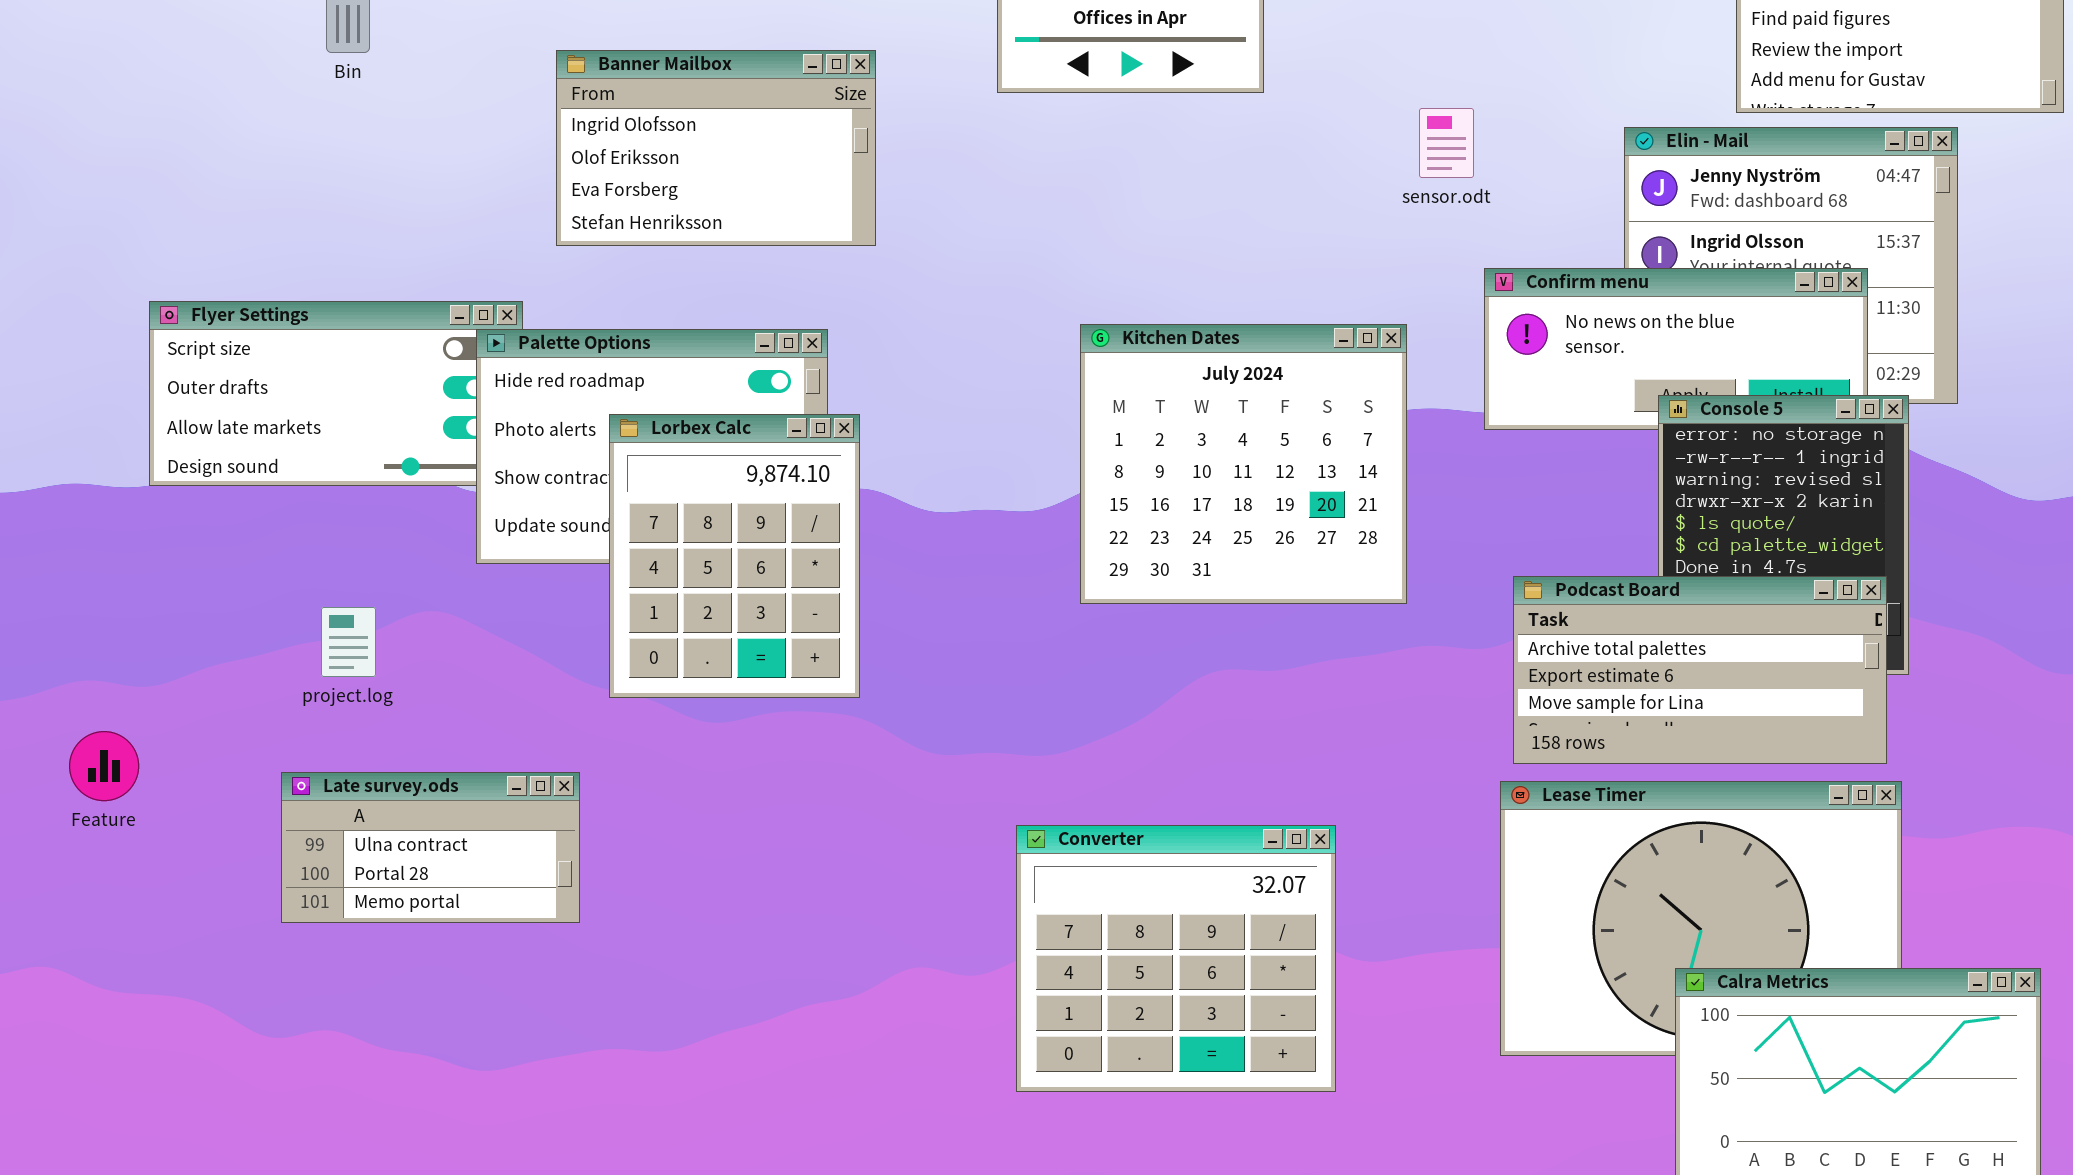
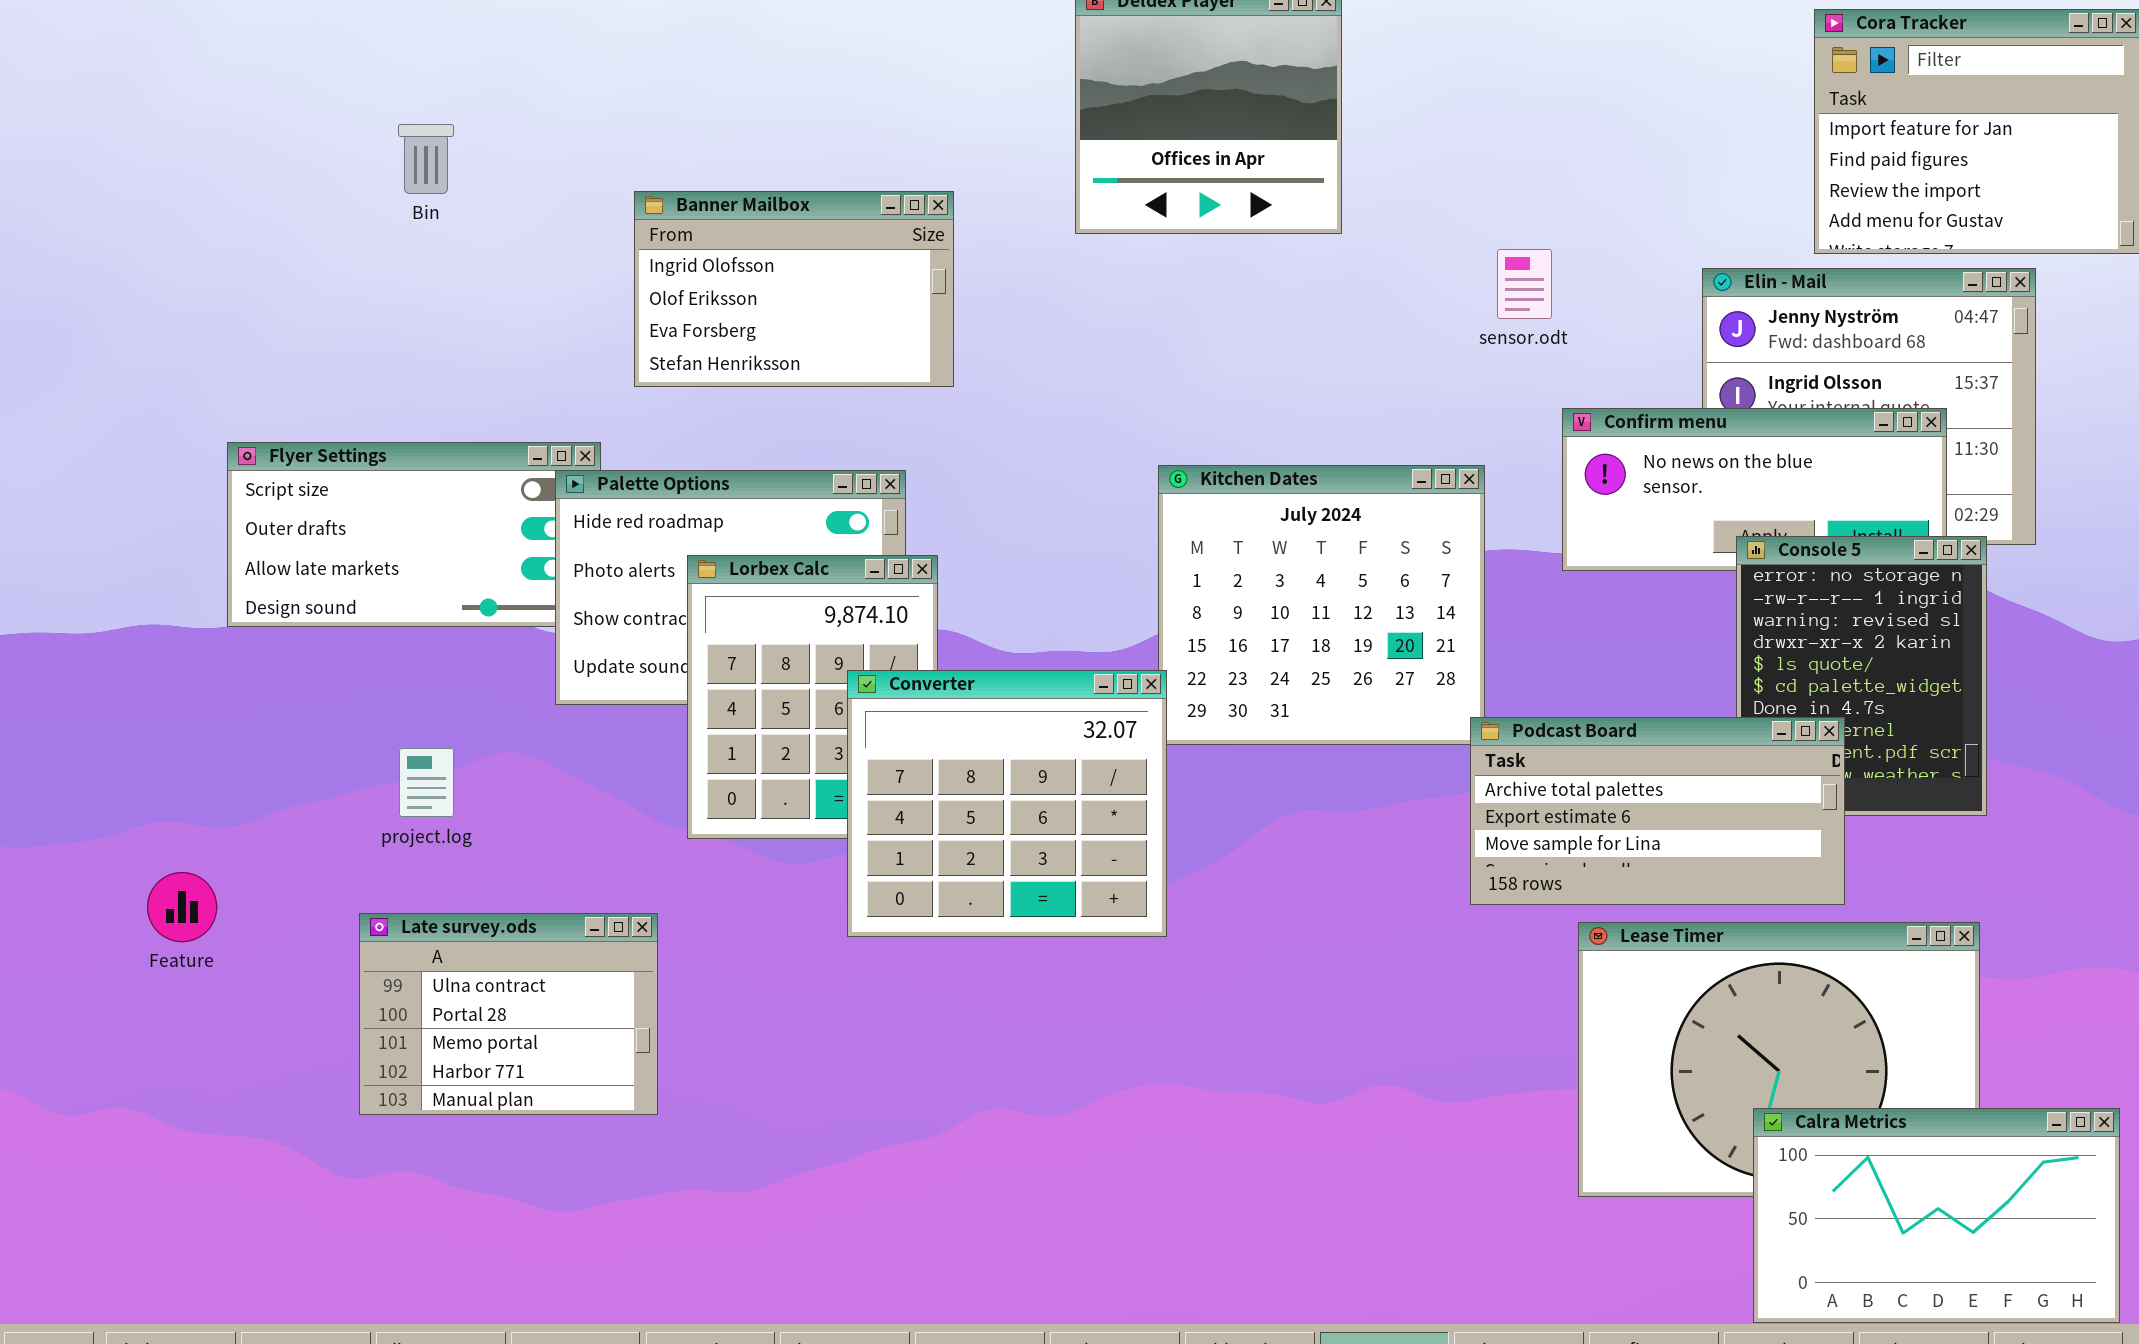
Podcast Board: [1513,576,1887,764] -> [1470,717,1845,905], moved
Late survey.ods: [281,772,580,923] -> [359,913,658,1115], resized
Converter: [1016,825,1336,1092] -> [847,670,1167,937], moved

